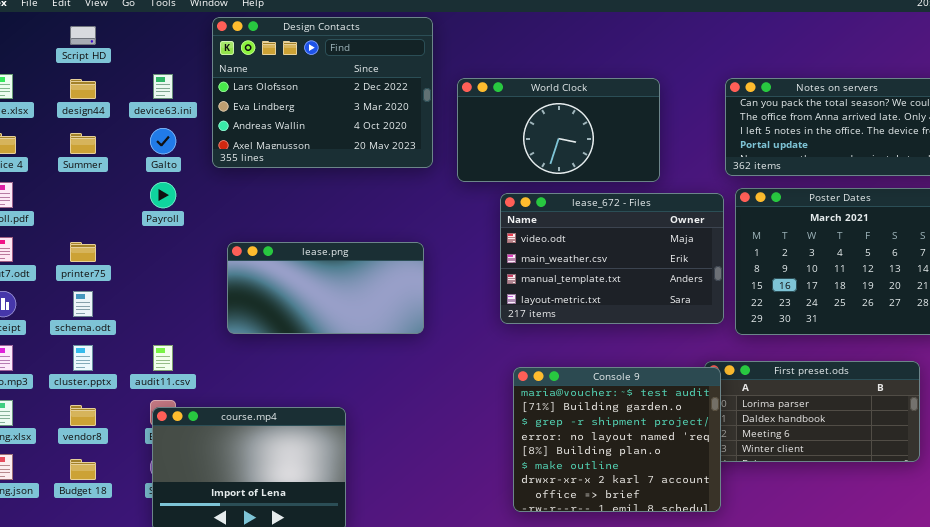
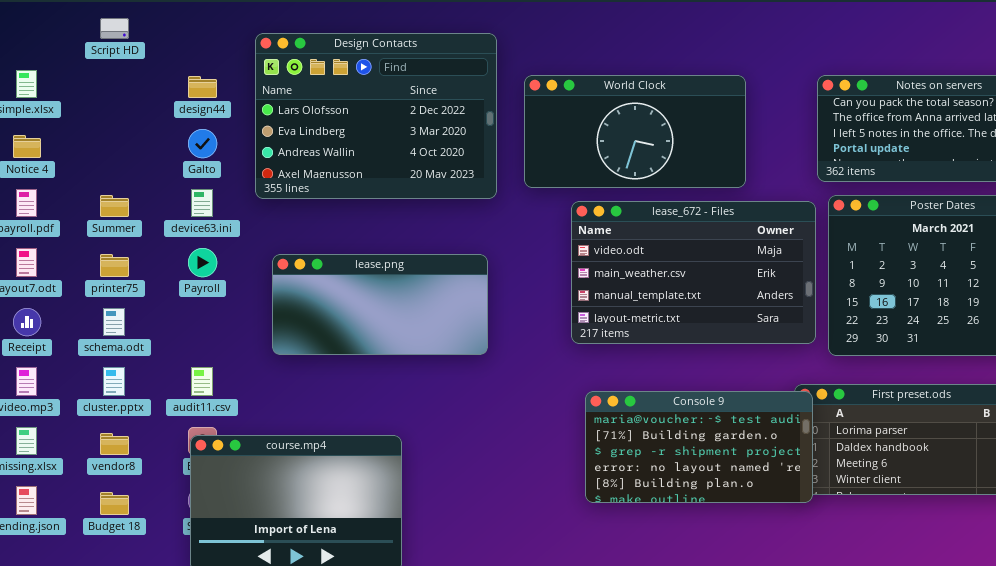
Design Contacts: [212,17,433,168] -> [255,33,497,199], moved
device63.ini: [153,74,173,99] -> [191,189,213,217], moved
design44: [70,79,96,99] -> [188,76,217,98], moved
Summer: [70,133,96,154] -> [100,195,129,217], moved
Payroll: [150,182,176,208] -> [188,248,217,277], moved
Console 9: [513,367,721,512] -> [585,391,813,503], resized

